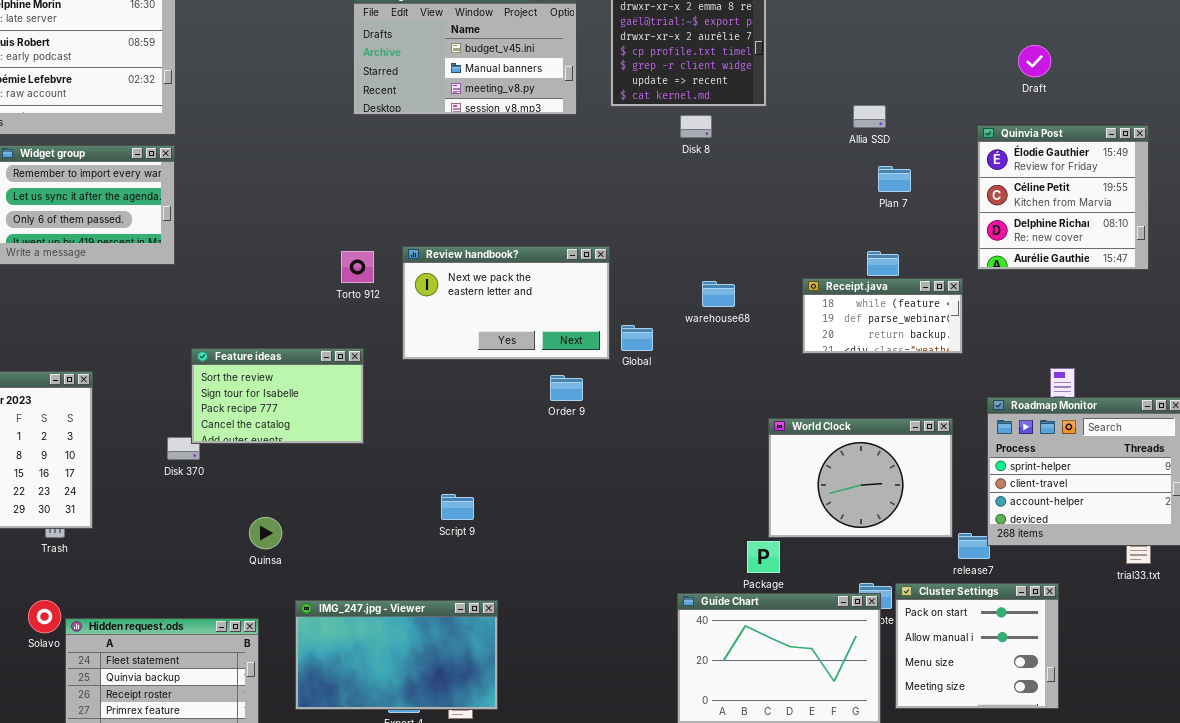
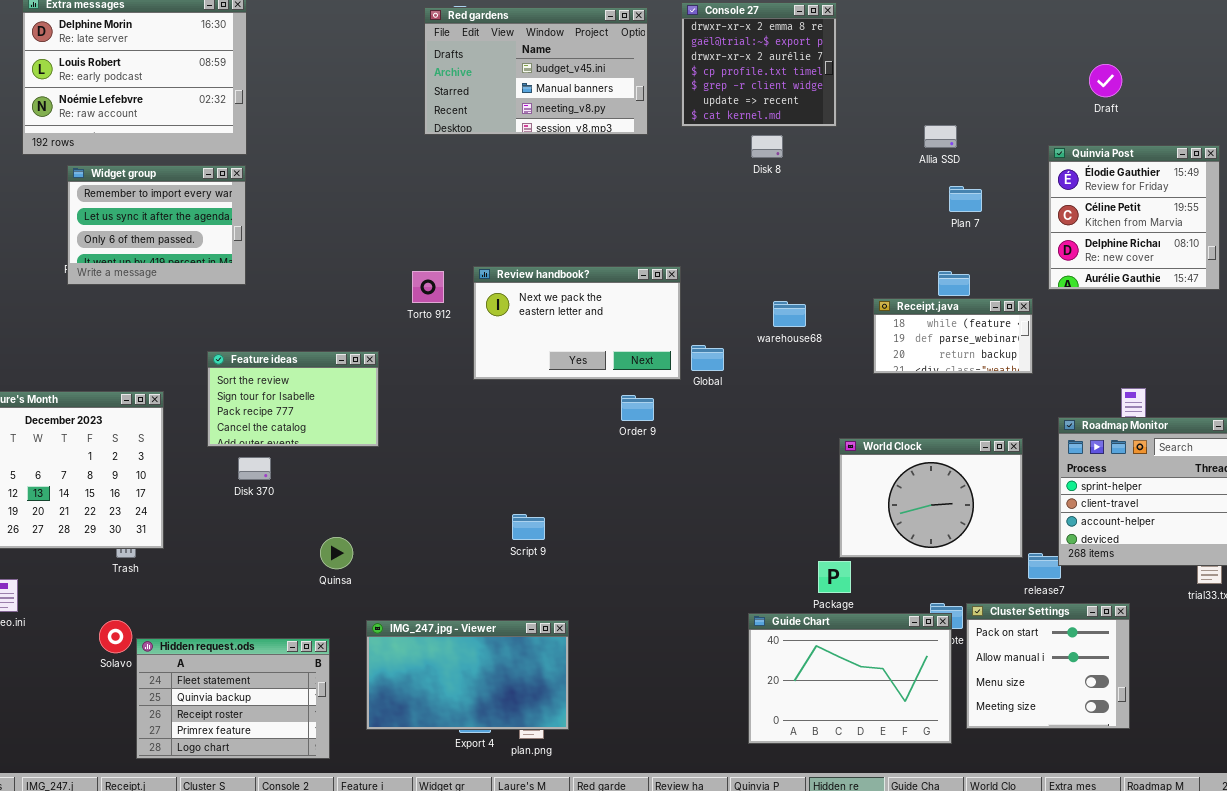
Feature ideas: [191,348,364,444] -> [207,351,379,447], moved

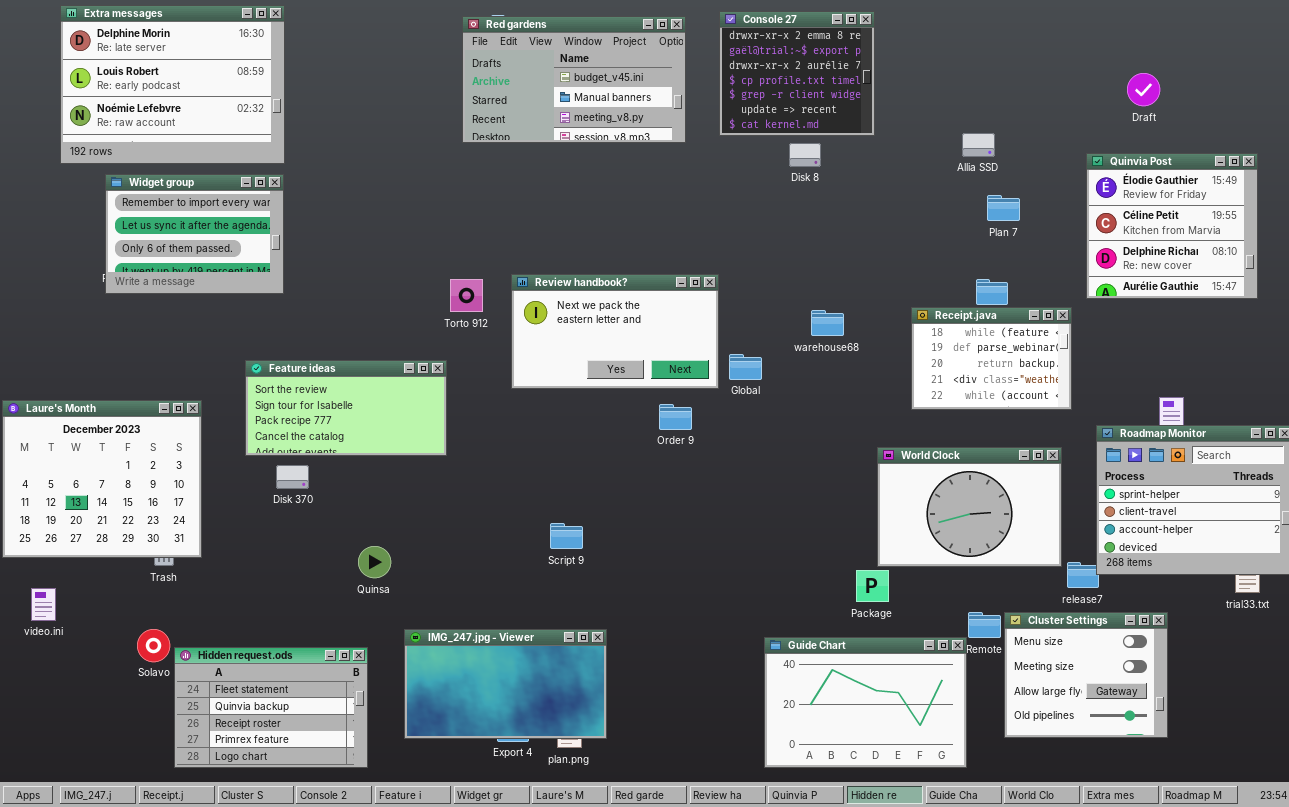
Receipt.java: [873,298,1033,374] -> [911,307,1072,410], resized
Feature ideas: [207,351,379,447] -> [245,360,447,456], resized
Cluster Settings: [966,603,1130,729] -> [1004,612,1168,738], scrolled down 2 rows
Guide Chart: [748,613,952,744] -> [764,637,967,768], moved

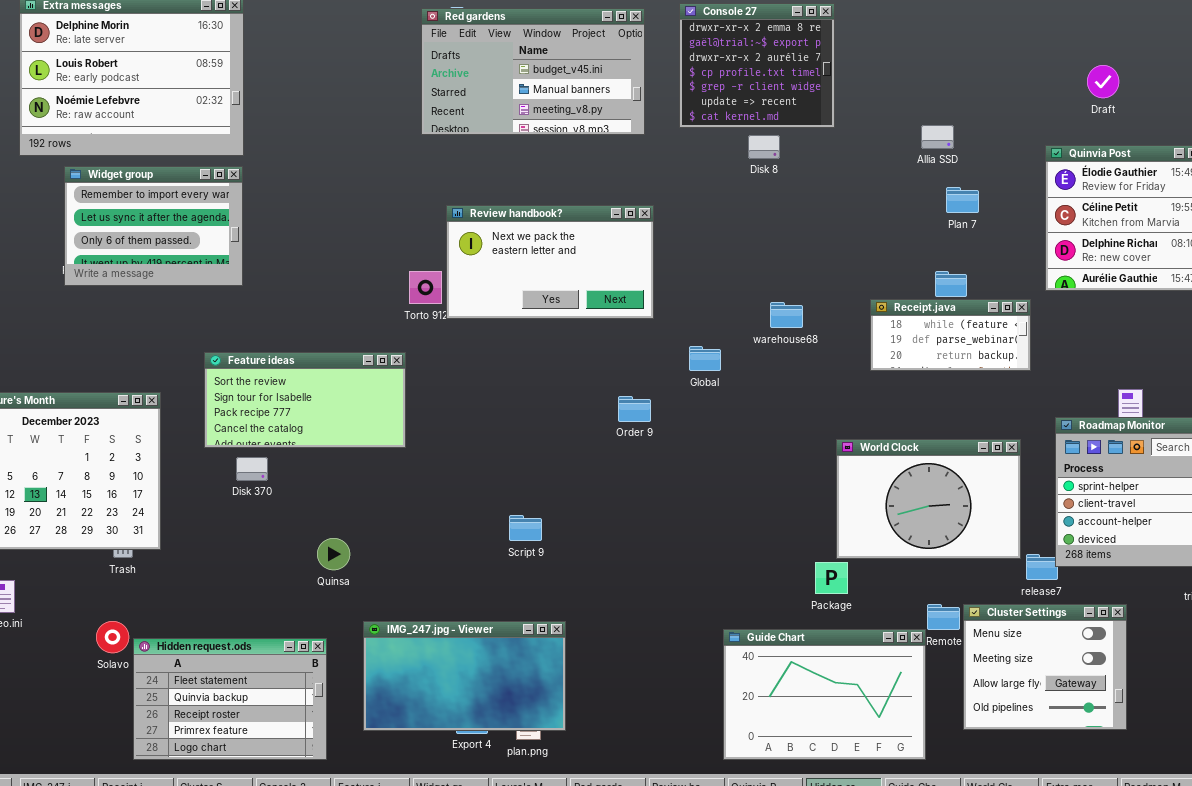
Review handbook?: [511,274,719,389] -> [446,205,654,319], moved
Receipt.java: [911,307,1072,410] -> [870,299,1031,371], resized

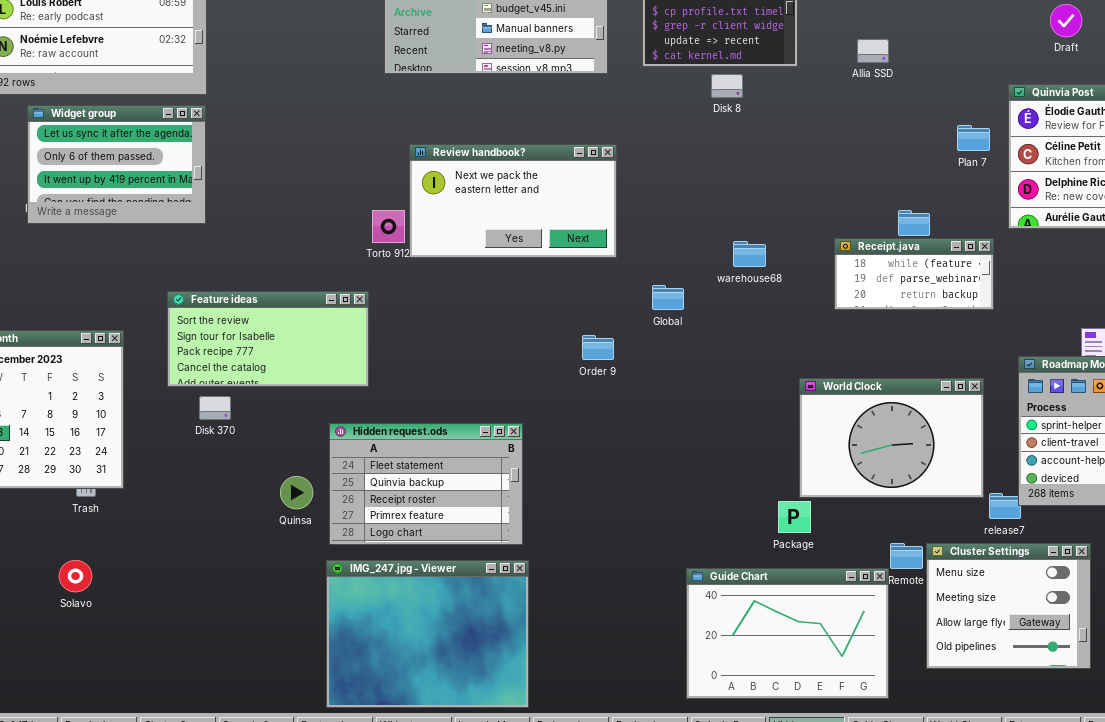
Allia SSD: [921,125,954,149] -> [857,39,889,63], moved
Widget group: [64,166,243,286] -> [27,105,206,224], scrolled down 1 row
Plan 7: [946,187,979,213] -> [957,125,990,151], moved
IMG_247.jpg - Viewer: [363,621,566,731] -> [326,560,529,708], resized
Hidden request.ods: [133,638,327,760] -> [329,423,523,545], moved

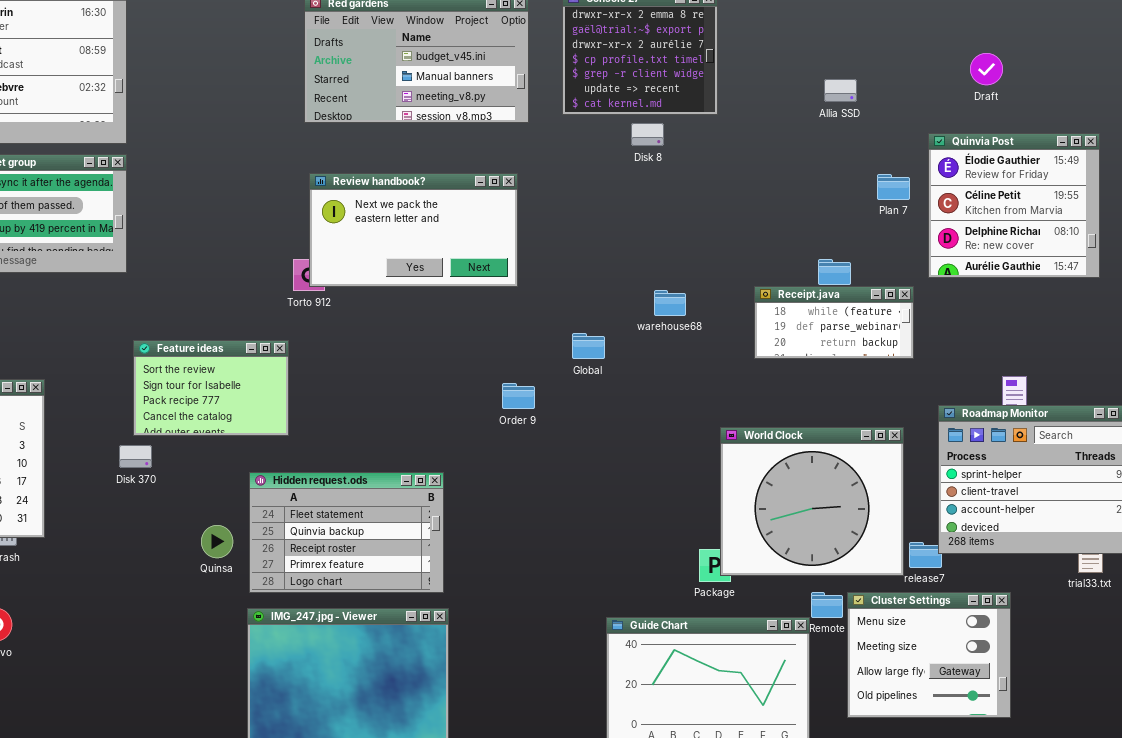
Allia SSD: [857,39,889,63] -> [824,79,857,102], moved
Review handbook?: [409,144,617,258] -> [309,173,518,287], moved
Feature ideas: [167,291,369,387] -> [133,340,289,436], resized
World Clock: [799,378,984,498] -> [720,427,904,576], resized

